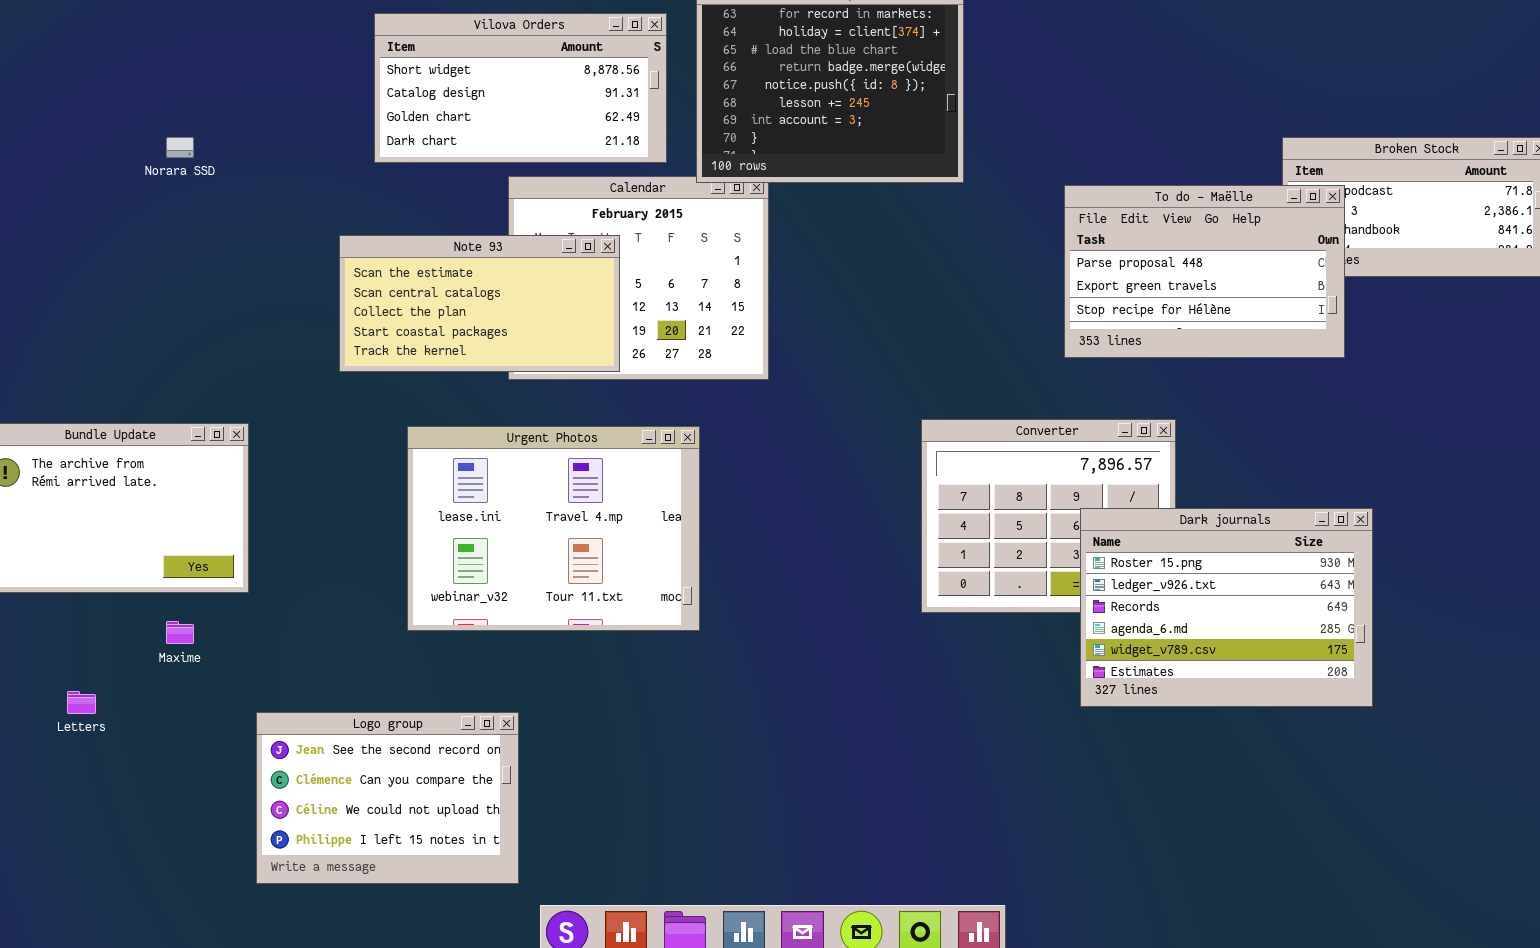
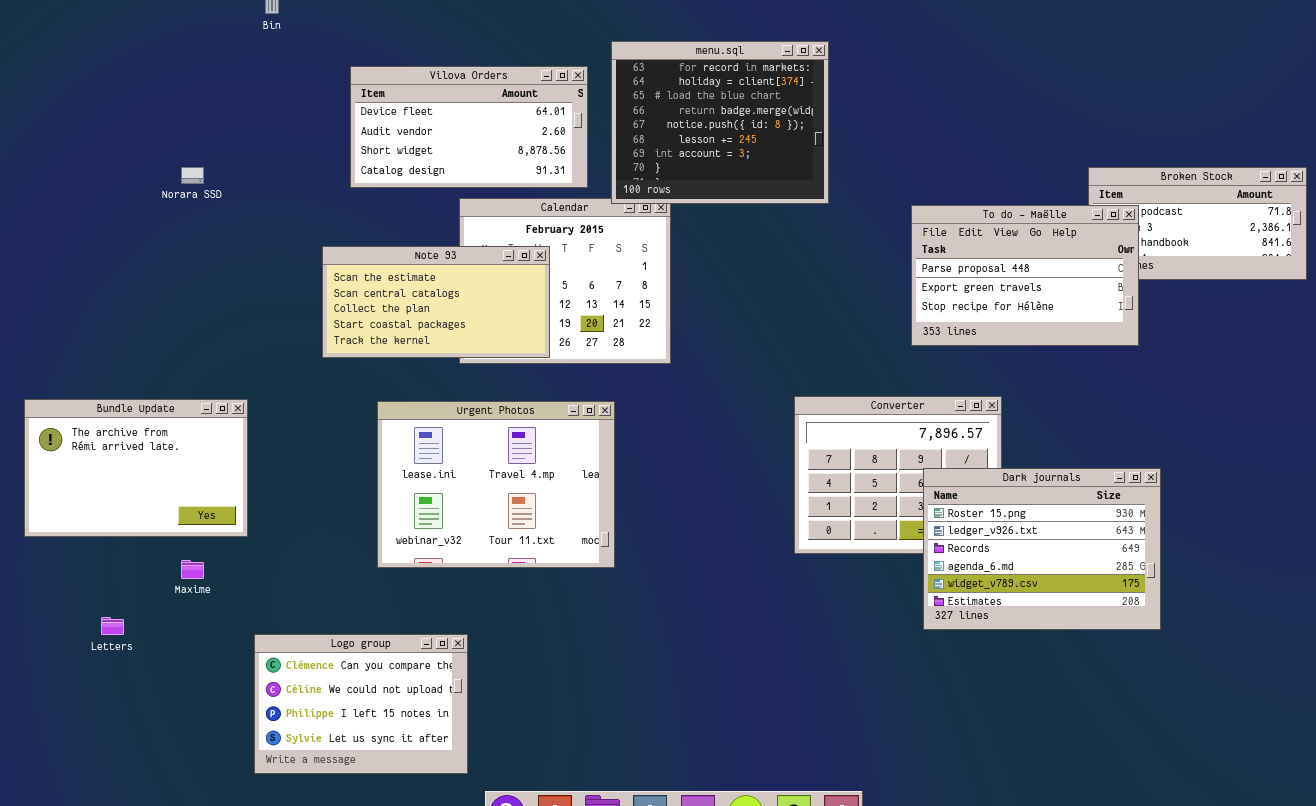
Vilova Orders: [374,13,667,163] -> [350,66,588,188], scrolled up 2 rows
Logo group: [256,712,519,884] -> [254,634,468,774], scrolled down 1 row

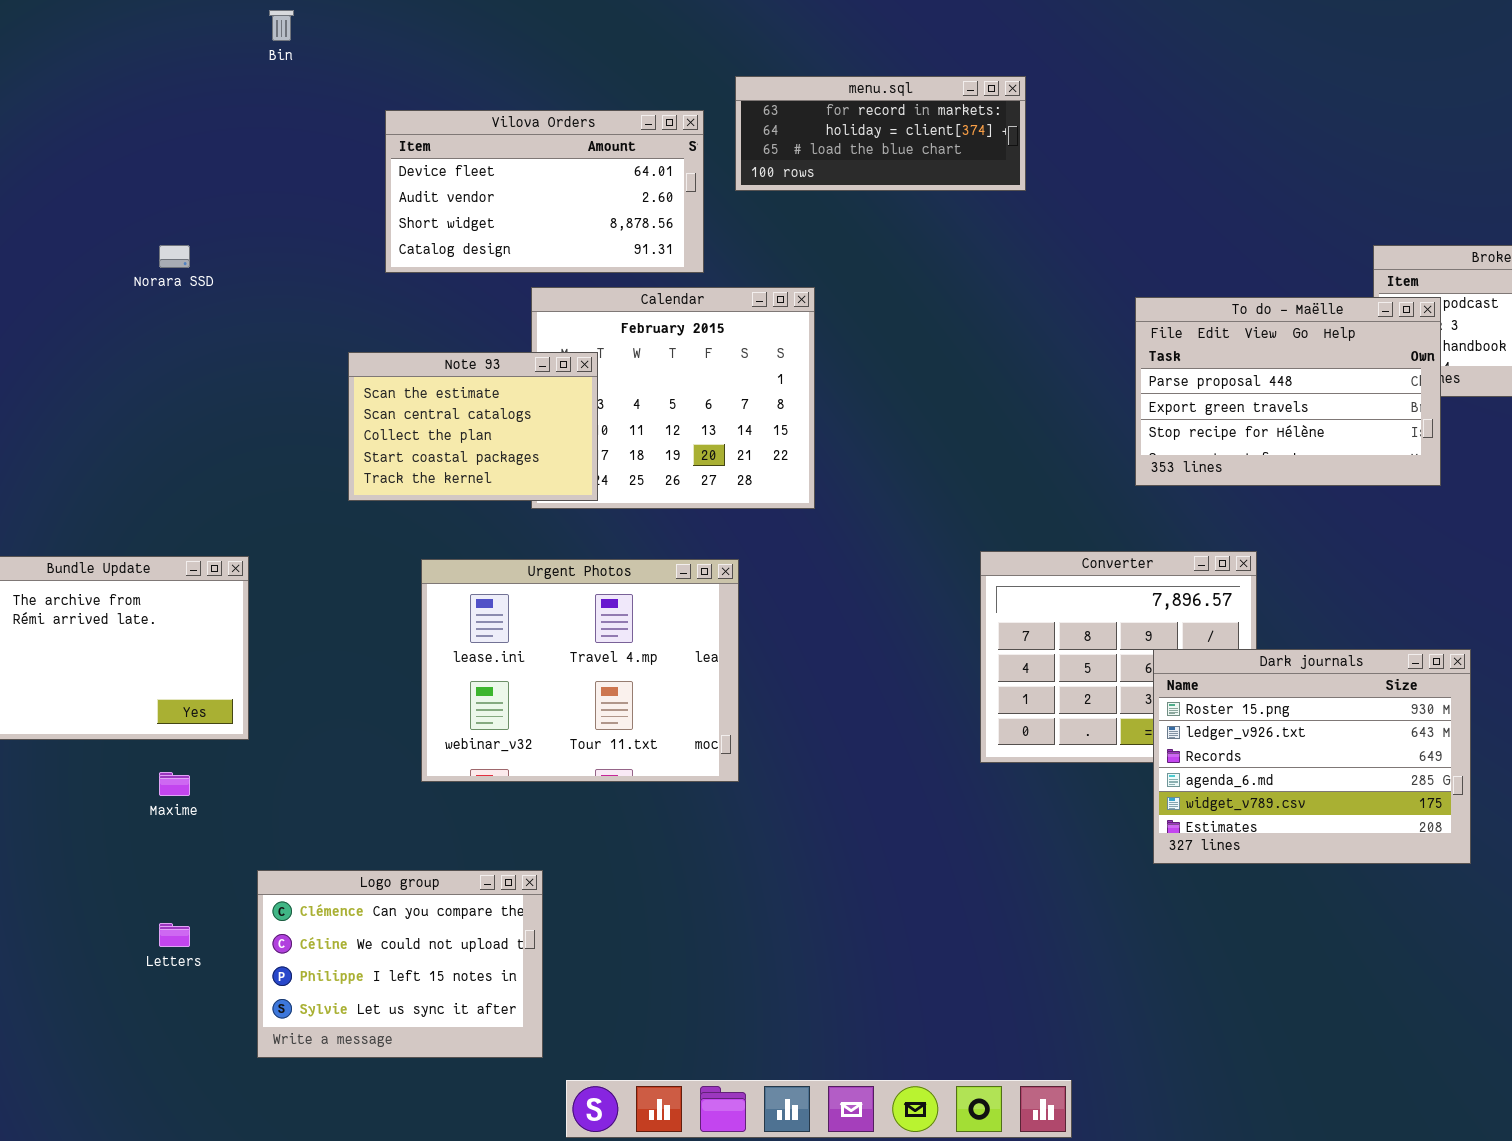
menu.sql: [611,41,829,204] -> [735,76,1026,191], resized
Note 93: [322,246,550,358] -> [348,352,598,501], resized
Letters: [101,617,124,635] -> [159,923,190,947], moved

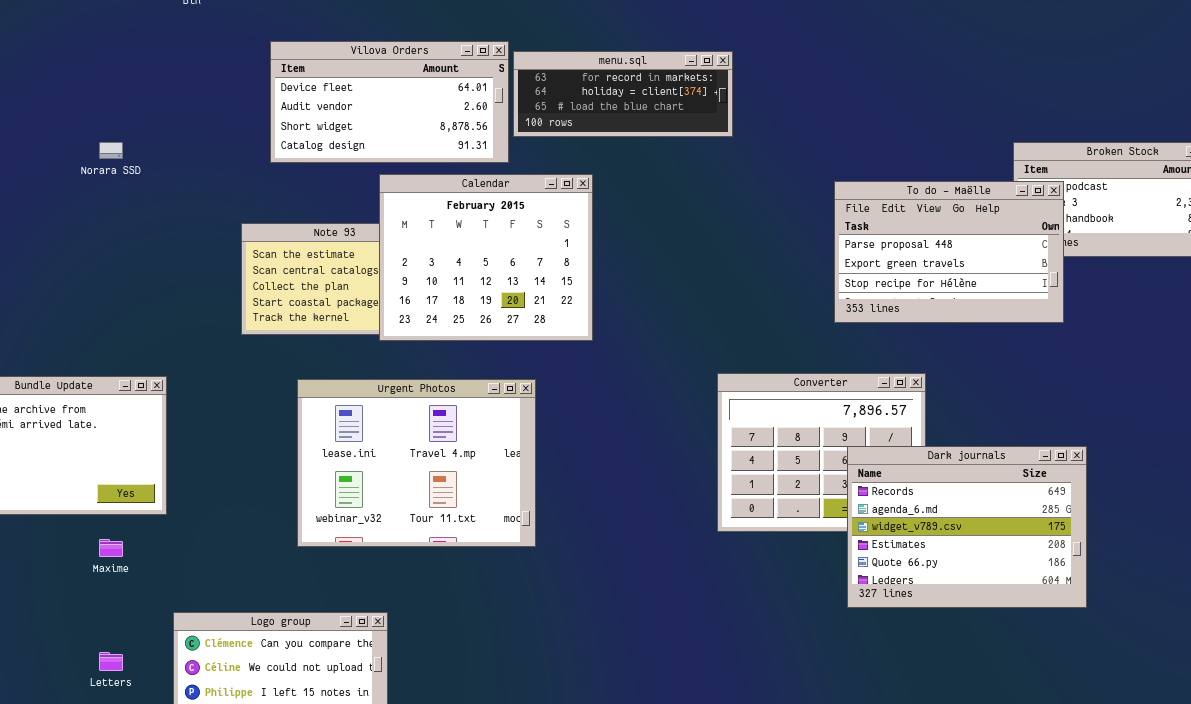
menu.sql: [735,76,1026,191] -> [513,51,733,137], moved
Calendar: [531,287,815,509] -> [379,174,593,341], raised
Dark journals: [1153,649,1471,864] -> [847,446,1087,608], scrolled down 2 rows

